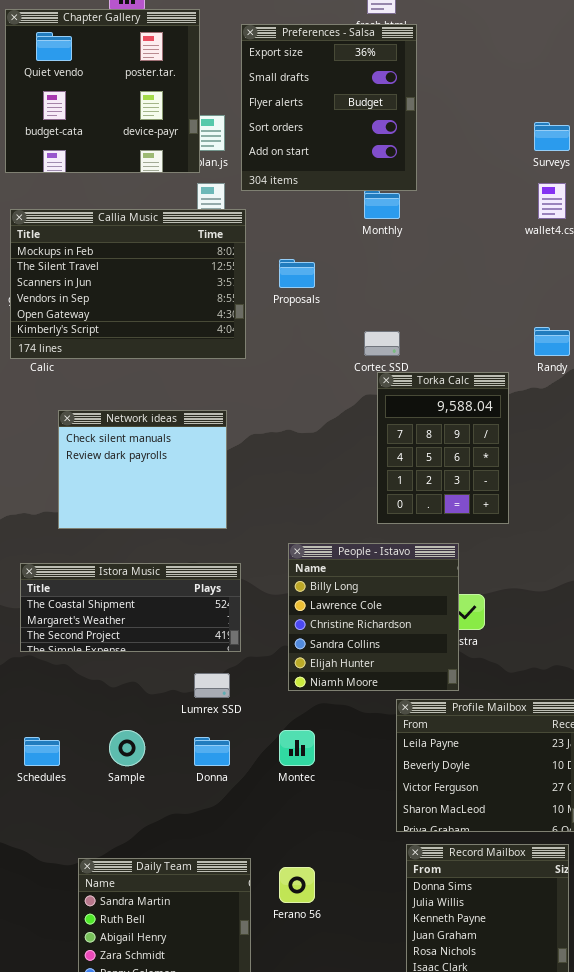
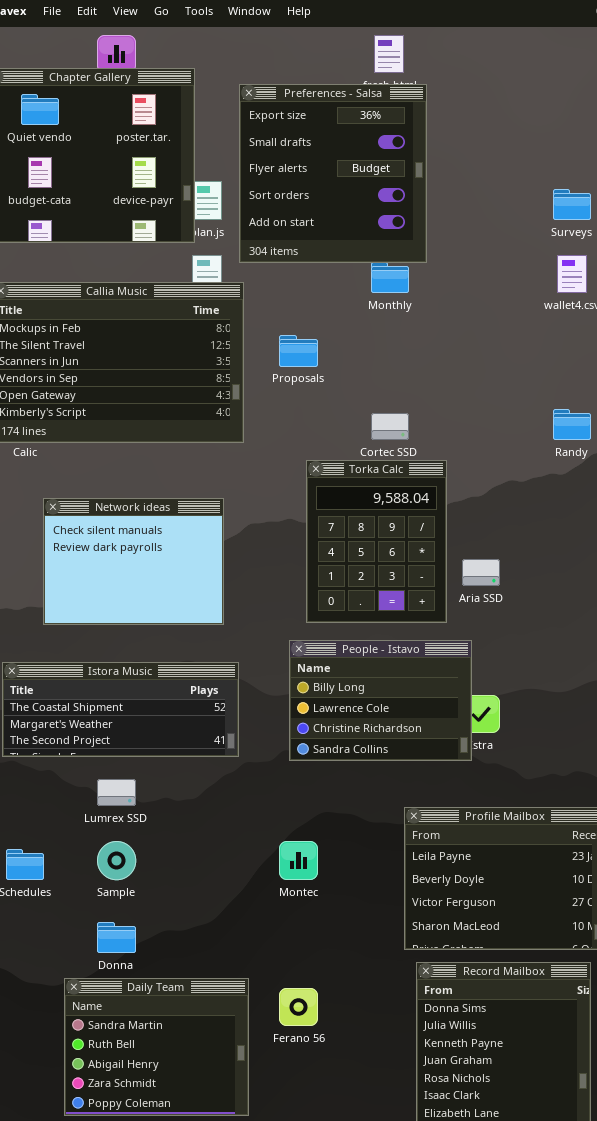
Torka Calc: [377,372,509,524] -> [306,460,447,623], moved
People - Istavo: [288,543,459,691] -> [289,640,472,761], resized
Lumrex SSD: [194,673,230,698] -> [97,779,136,806], moved
Donna: [194,737,230,766] -> [97,922,136,953], moved

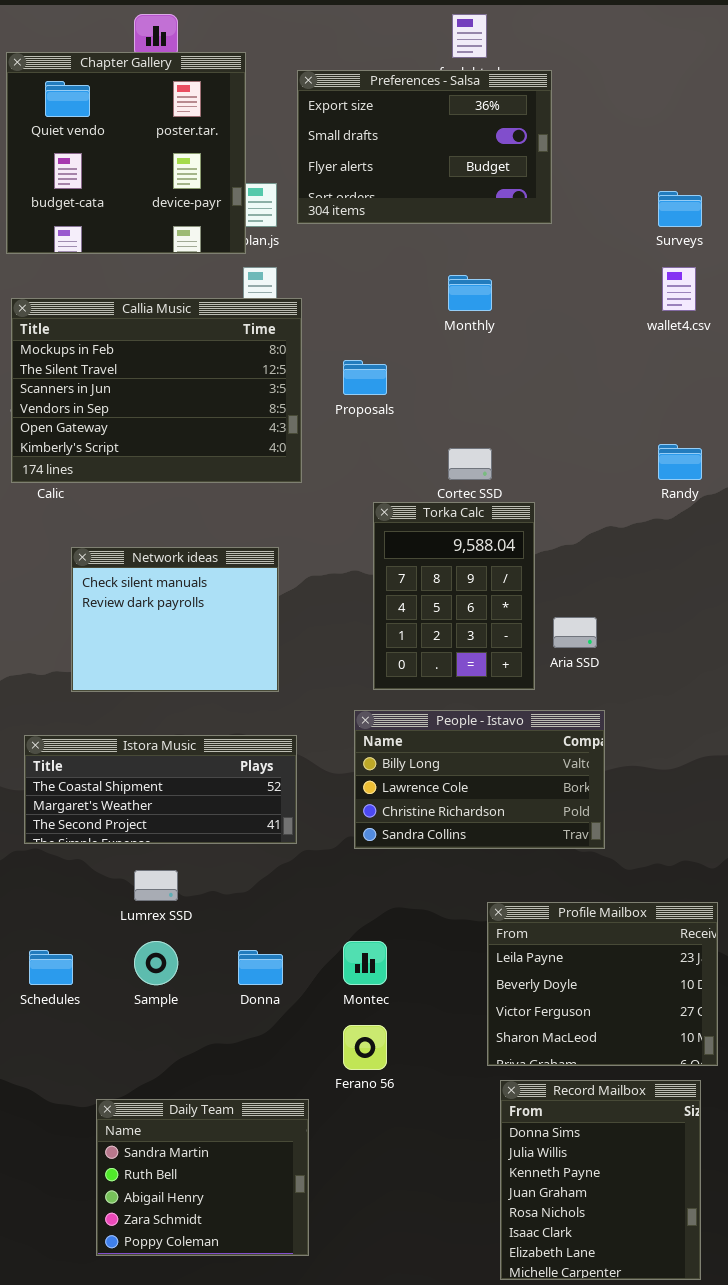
Preferences - Salsa: [239,84,427,263] -> [297,70,552,224], resized
People - Istavo: [289,640,472,761] -> [354,710,605,849], resized
Donna: [97,922,136,953] -> [238,950,283,985], moved
Ferano 56: [279,988,318,1026] -> [343,1025,387,1070], moved

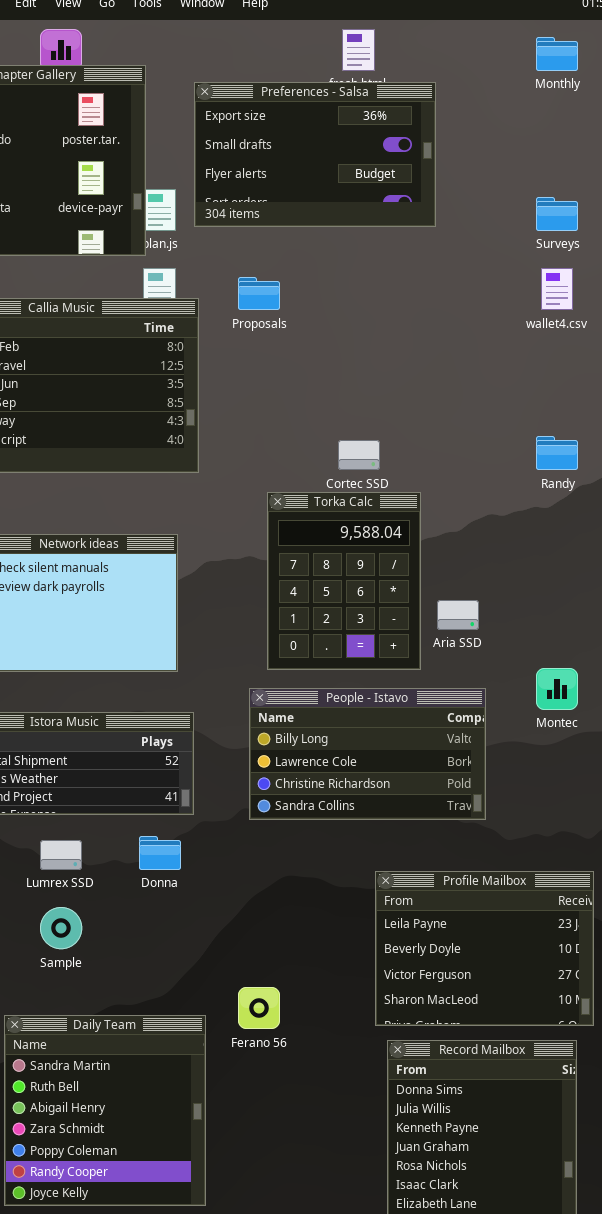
Monthly: [448,275,492,311] -> [536,37,578,71], moved
Proposals: [343,360,387,395] -> [238,277,280,310], moved
Montec: [343,941,387,985] -> [536,668,578,710], moved
Donna: [238,950,283,985] -> [139,836,181,870], moved
Daily Team: [96,1099,309,1256] -> [4,1015,206,1206], resized

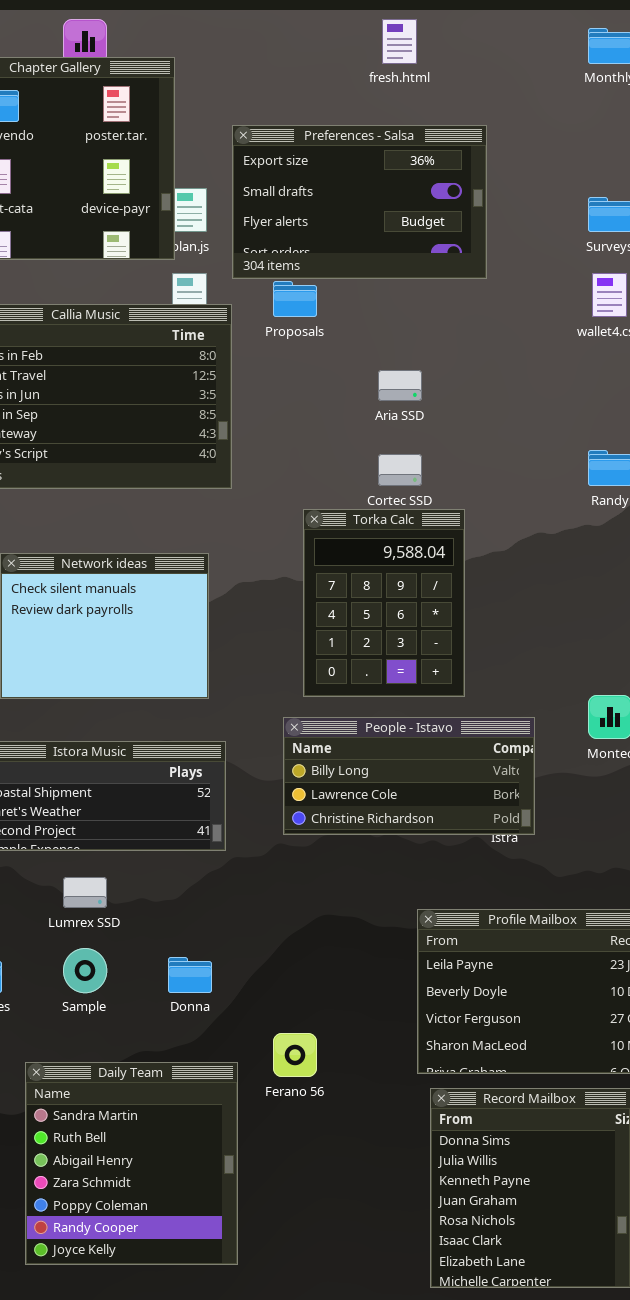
Preferences - Salsa: [194,82,436,227] -> [232,125,487,279], moved
Aria SSD: [437,600,479,630] -> [378,370,422,401], moved
People - Istavo: [249,688,486,820] -> [283,717,535,835], resized
Donna: [139,836,181,870] -> [168,957,212,993], moved

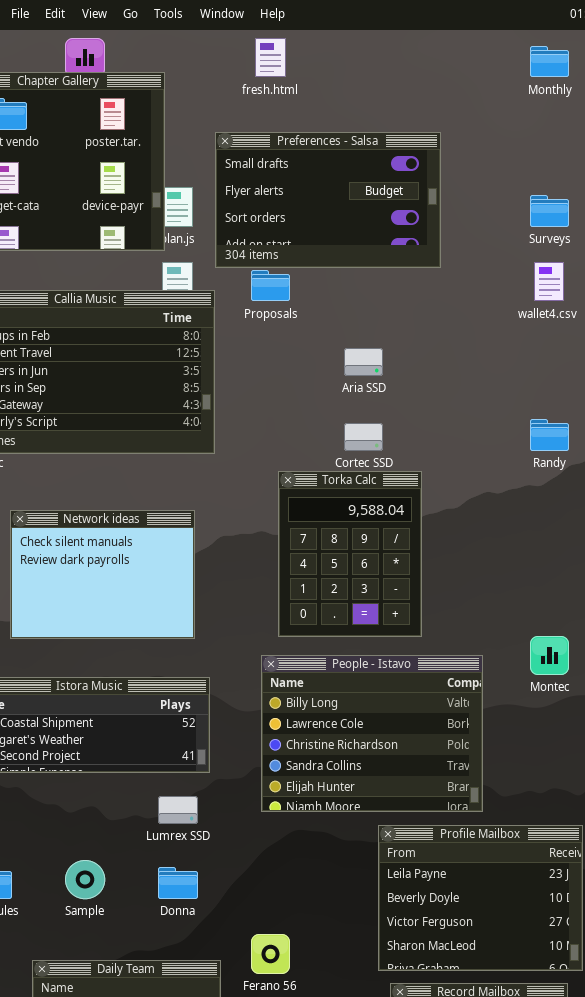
fresh.html: [382,19,417,64] -> [255,38,286,77], moved
Preferences - Salsa: [232,125,487,279] -> [215,132,441,268], scrolled down 1 row
People - Istavo: [283,717,535,835] -> [261,655,483,812], resized
Lumrex SSD: [63,877,107,908] -> [158,796,198,824], moved

